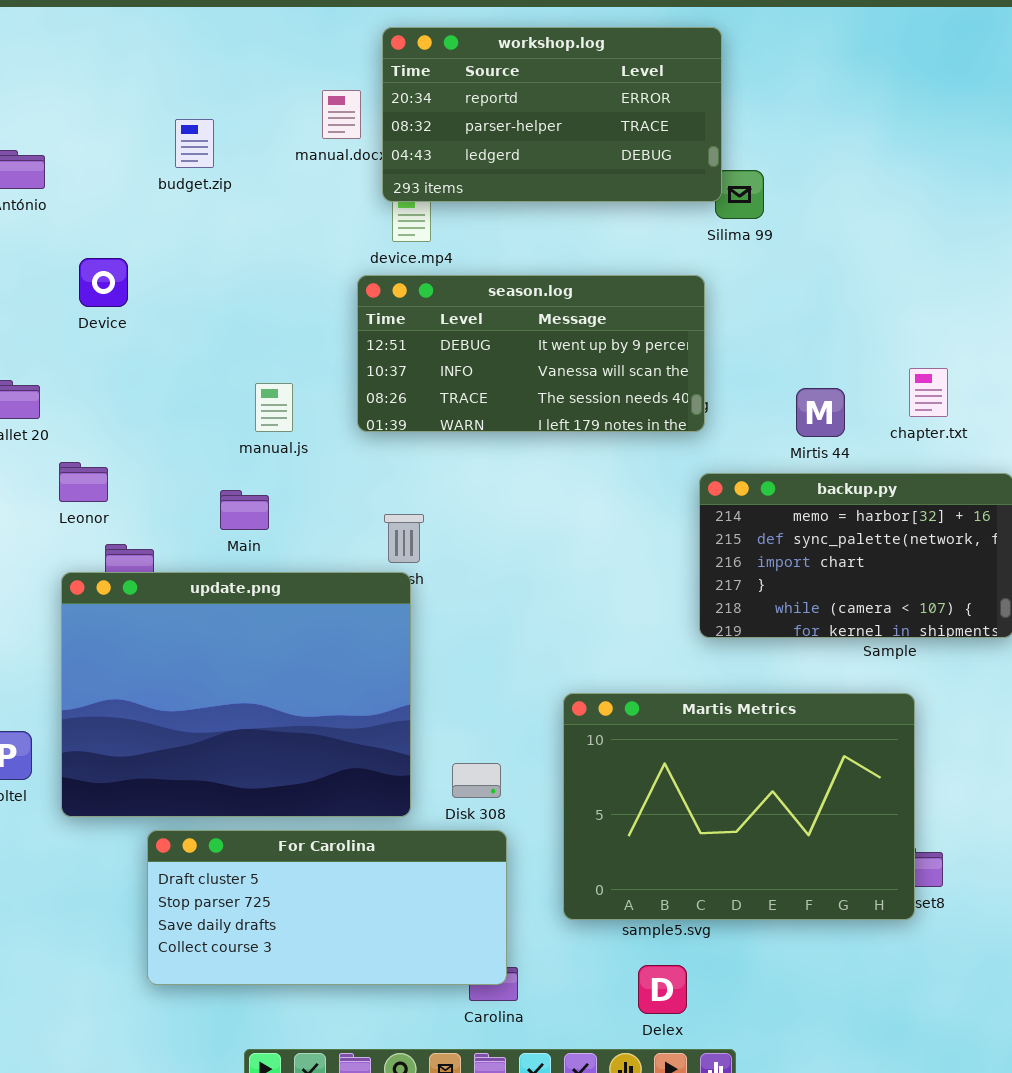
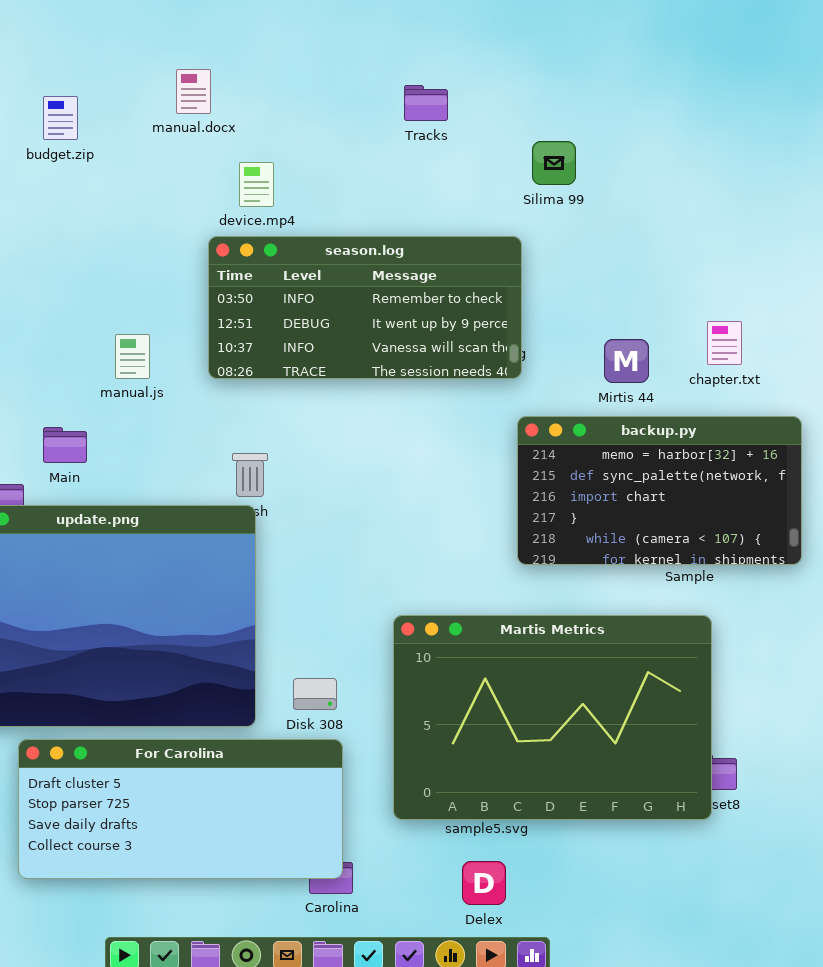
workshop.log: [382,27,722,202] -> none, closed
season.log: [357,275,705,432] -> [208,236,522,379], scrolled up 1 row
Main: [220,490,269,530] -> [43,427,87,463], moved

